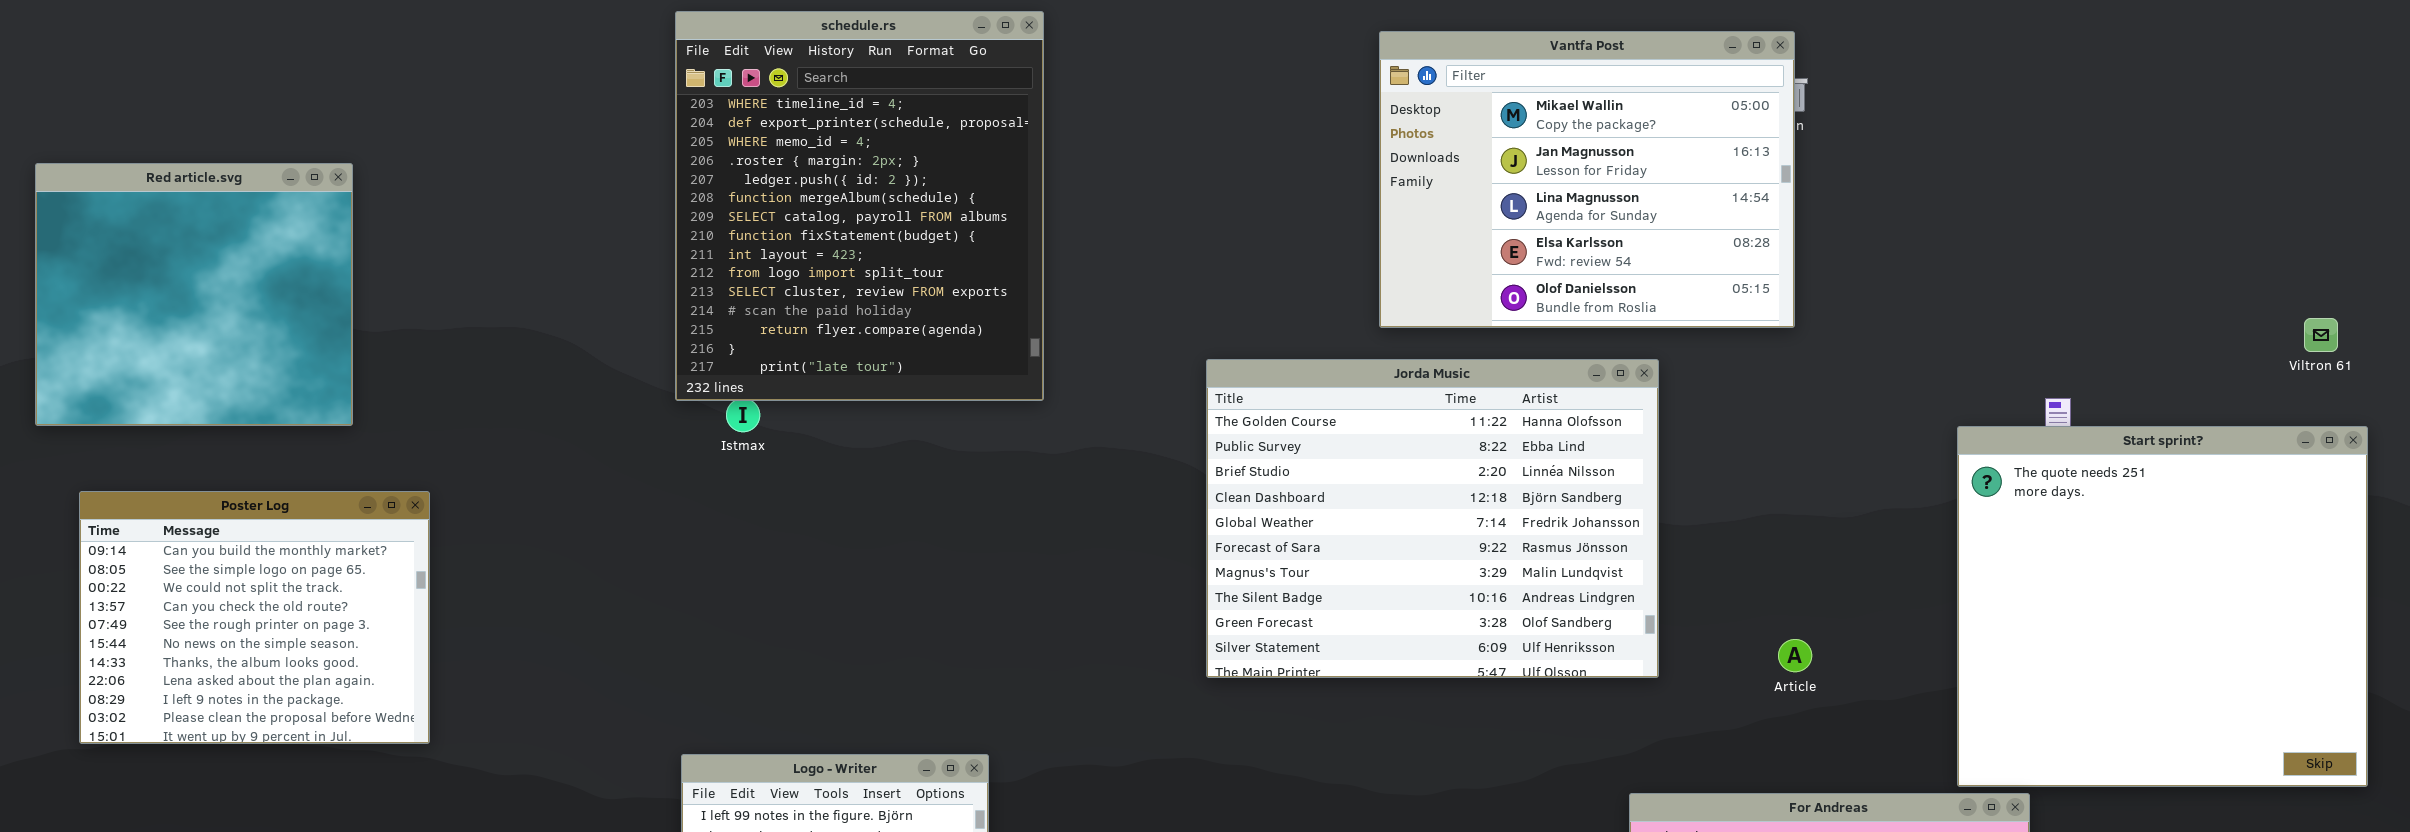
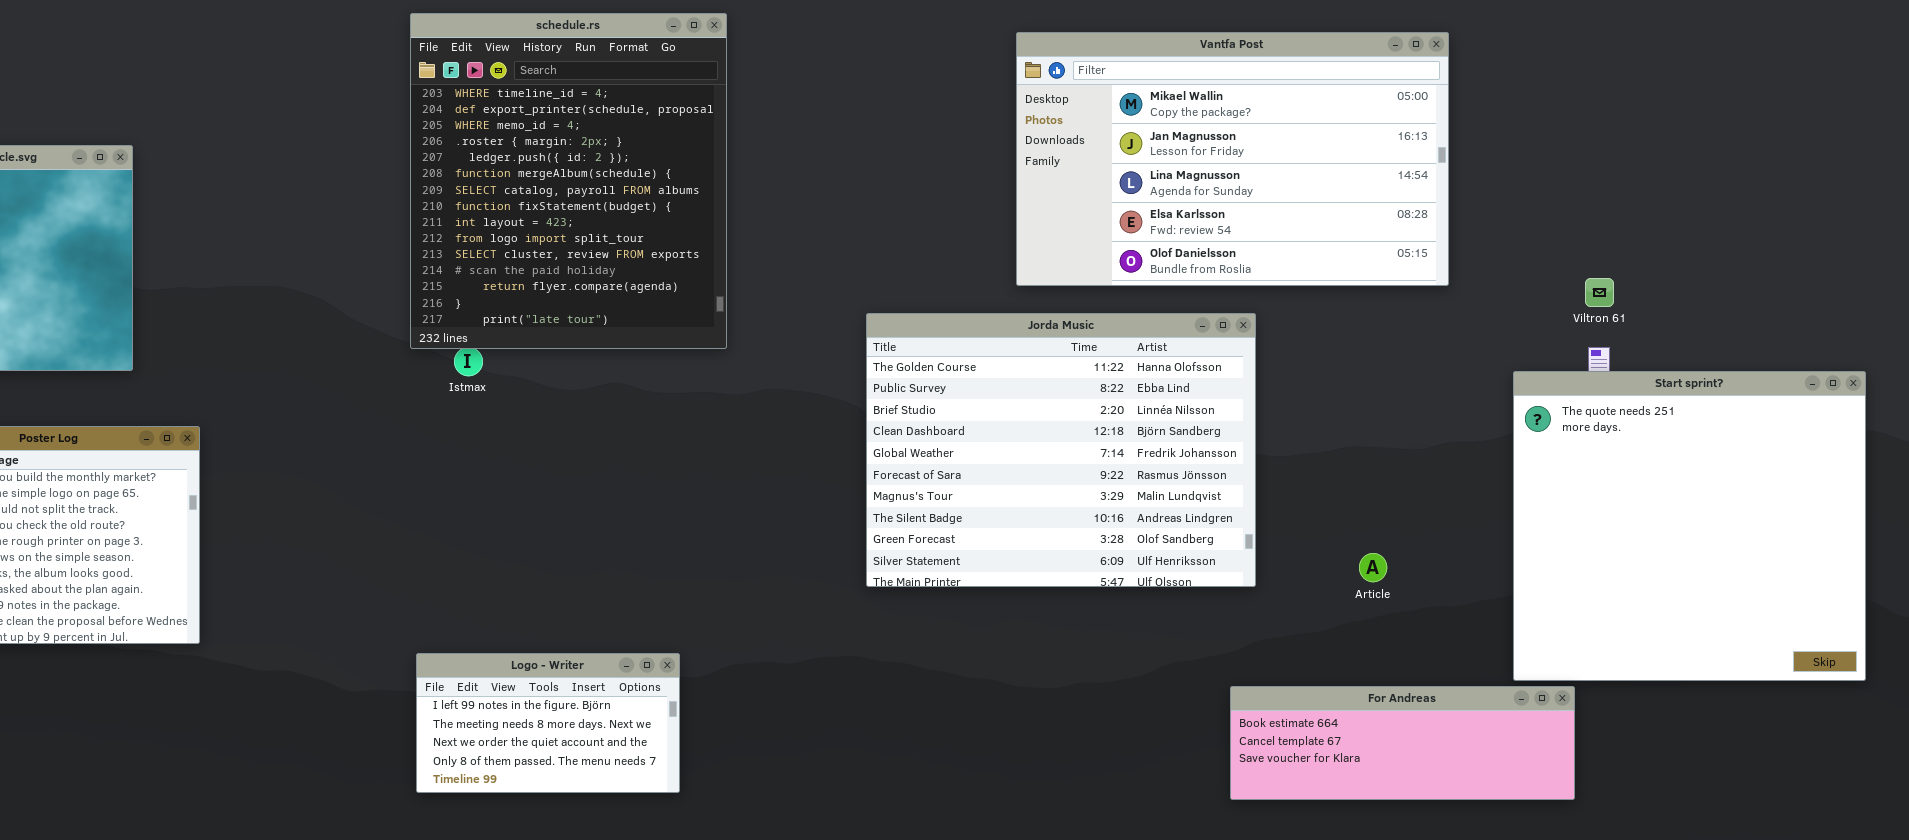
Vantfa Post: [1379,31,1795,328] -> [1016,32,1449,286], resized
Viltron 61: [2304,318,2338,352] -> [1585,278,1614,307], moved

